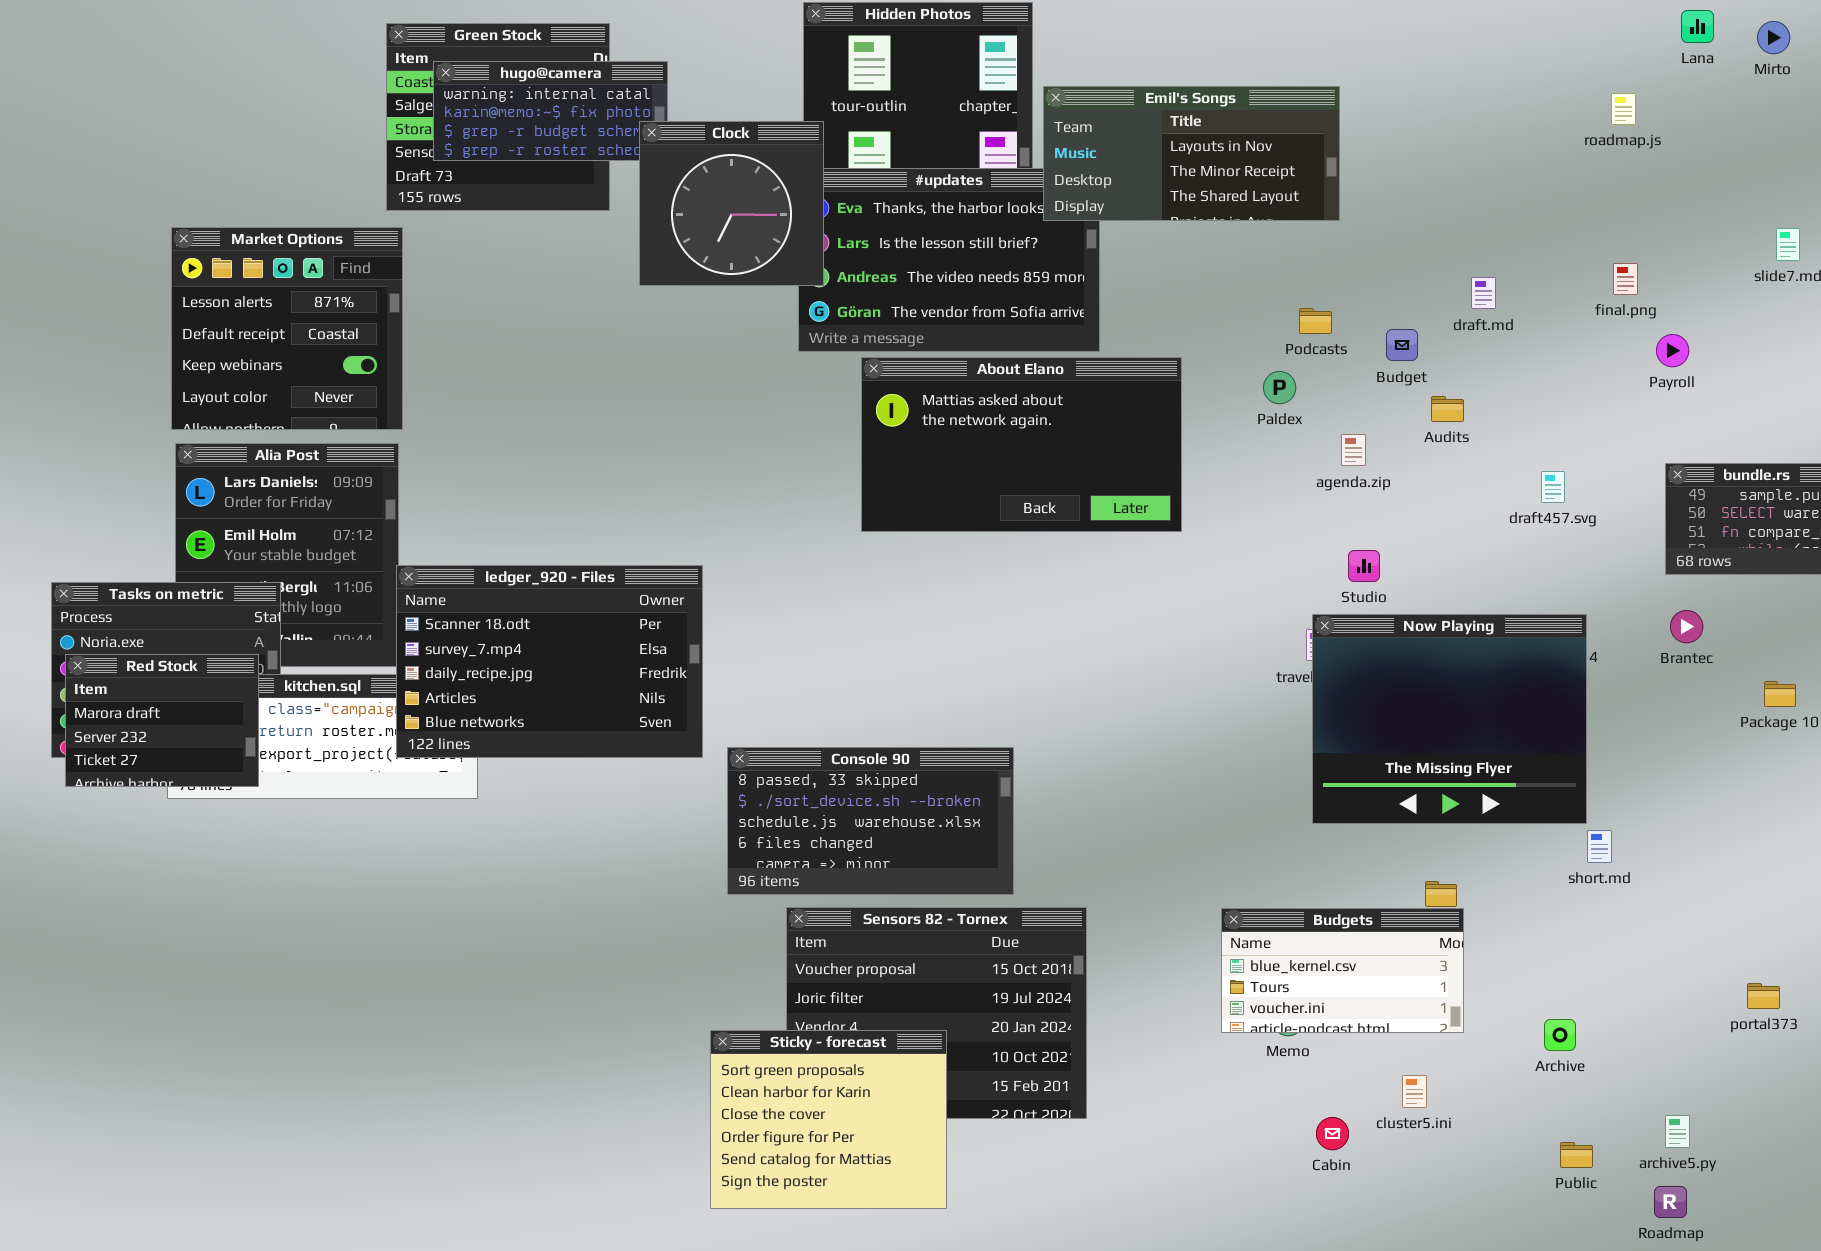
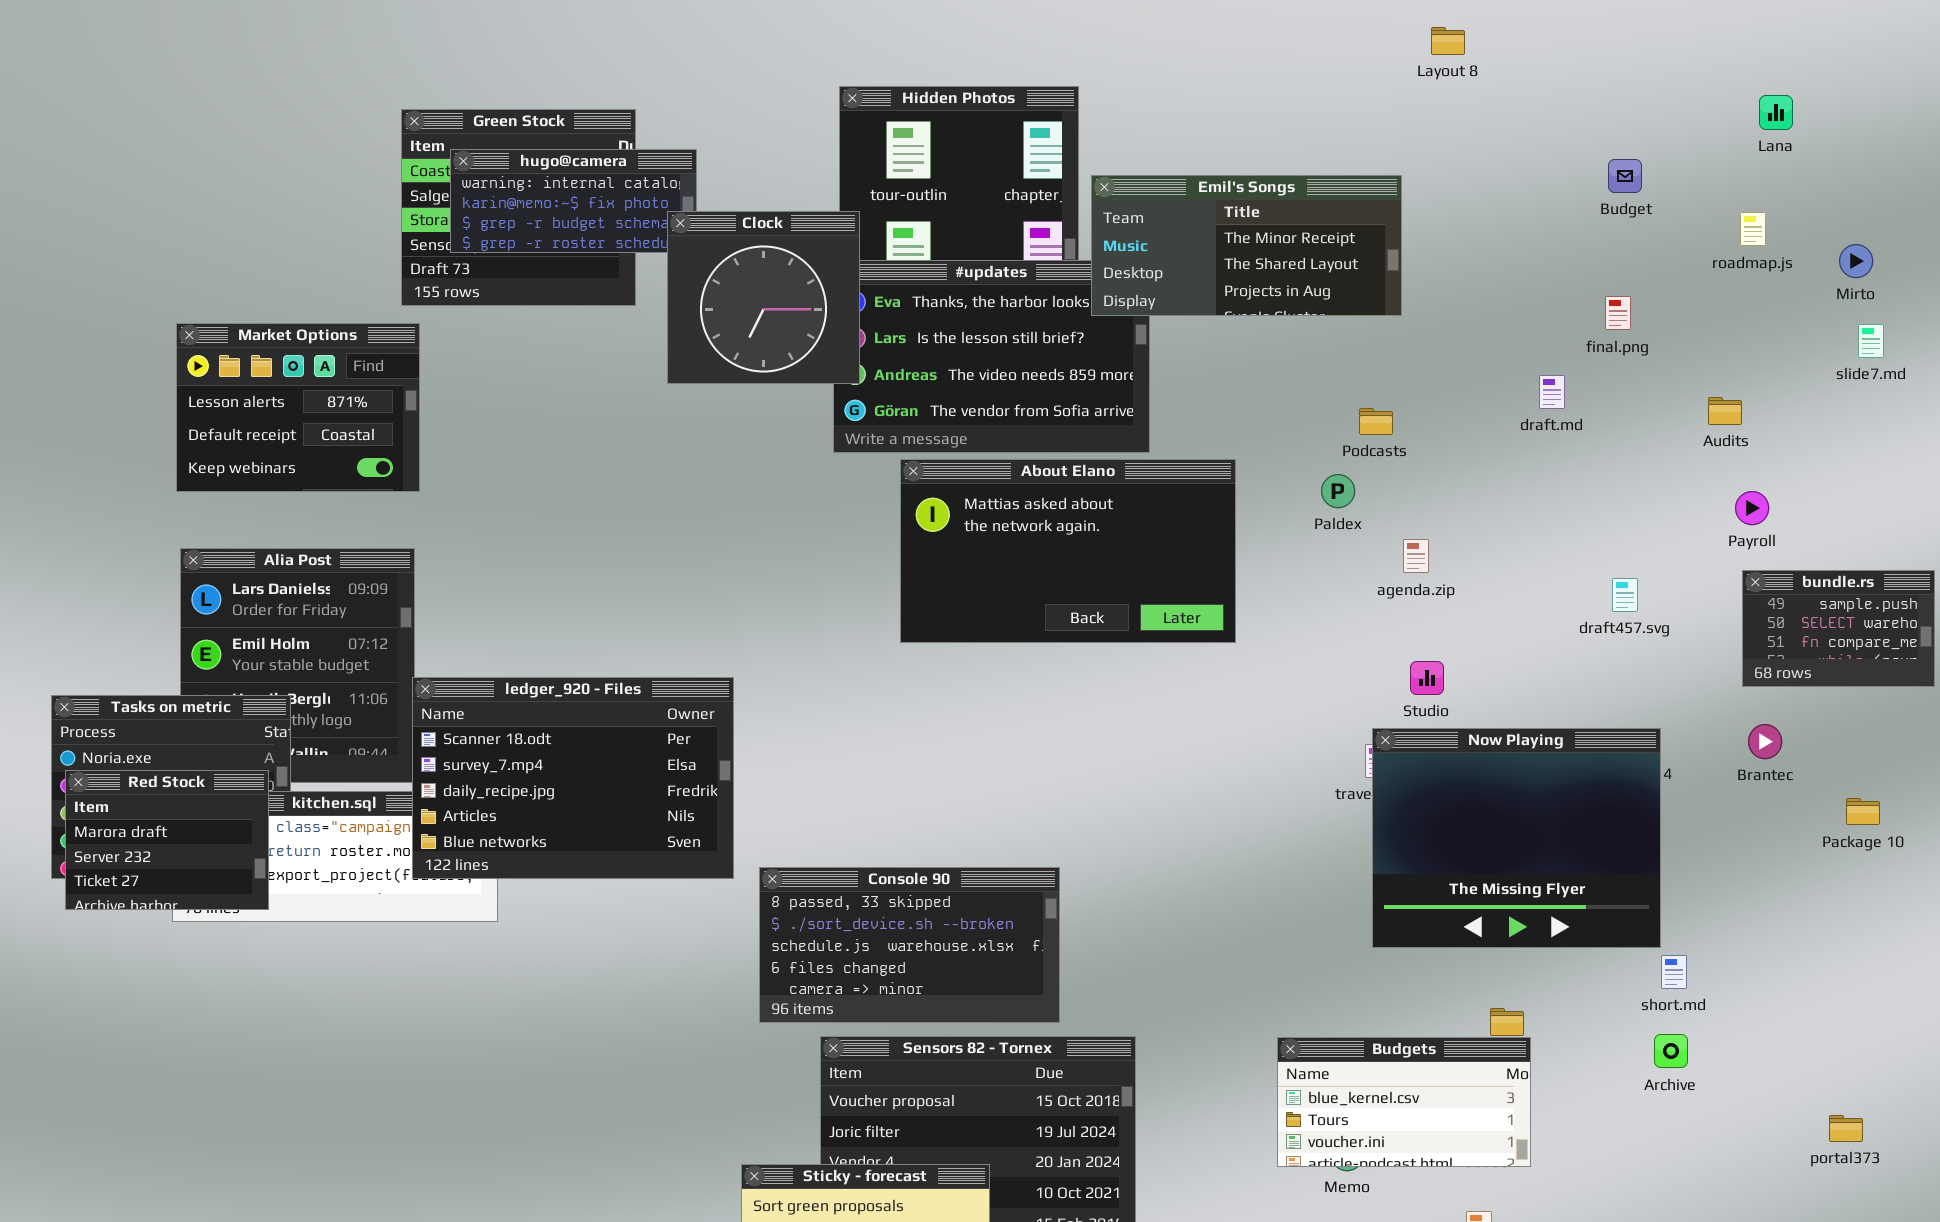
Mirto: [1757,21,1790,54] -> [1839,244,1873,278], moved
Emil's Songs: [1043,86,1340,221] -> [1091,175,1402,316], scrolled down 1 row
roadmap.js: [1611,93,1636,125] -> [1740,212,1766,246], moved
Market Options: [171,227,403,430] -> [176,323,420,492], resized
final.png: [1613,263,1638,295] -> [1605,296,1631,330], moved
Budget: [1386,329,1418,361] -> [1608,159,1642,193], moved
Payroll: [1656,334,1689,367] -> [1735,491,1769,525], moved
Audits: [1431,396,1464,422] -> [1708,397,1742,425], moved
Archive: [1544,1019,1576,1051] -> [1654,1034,1688,1068], moved

